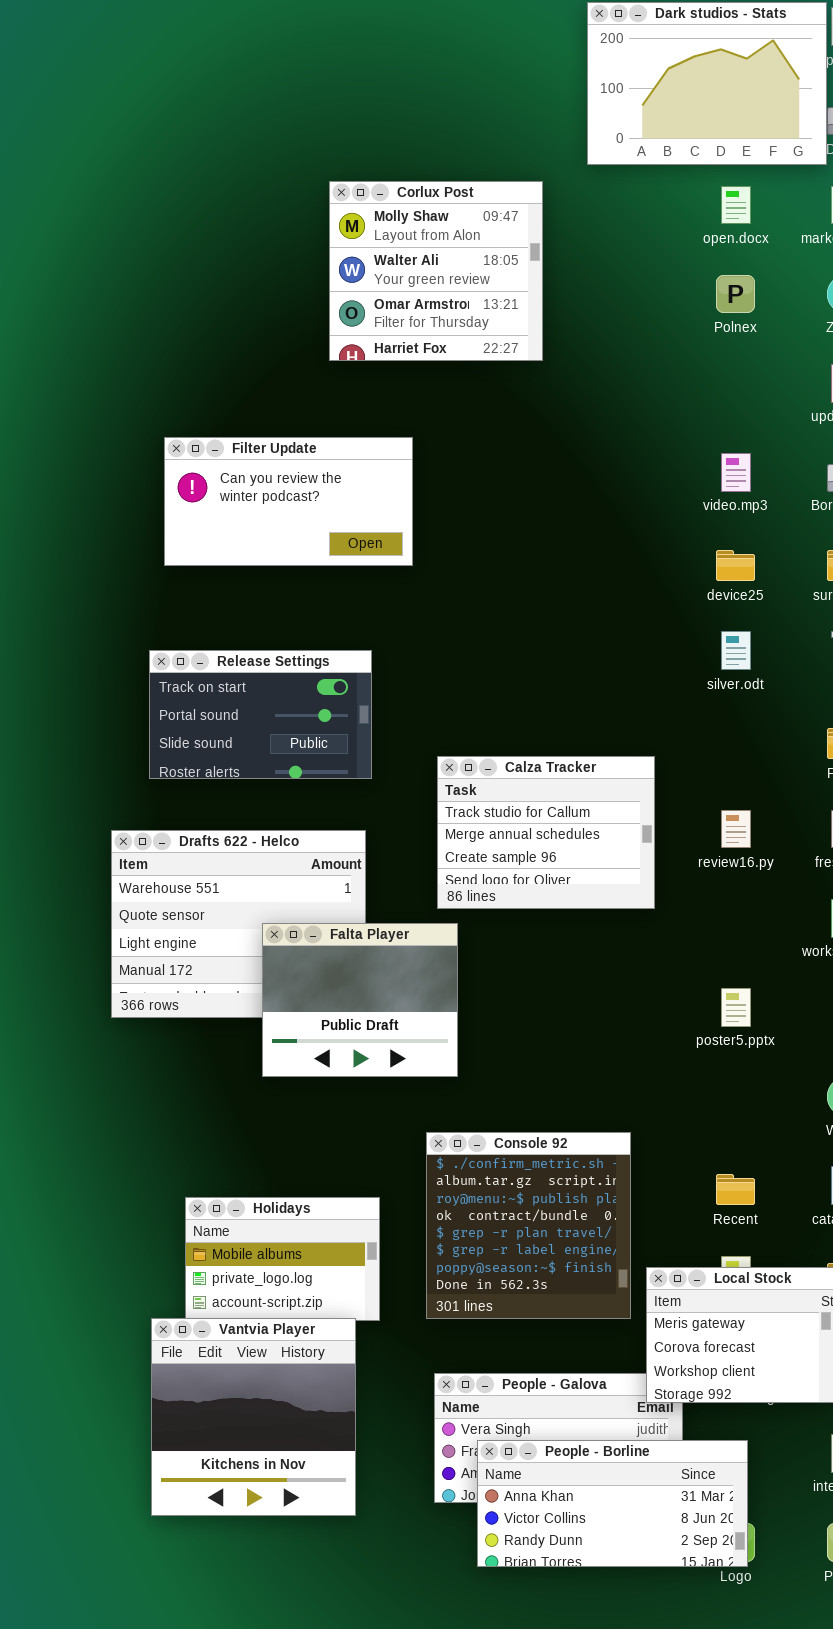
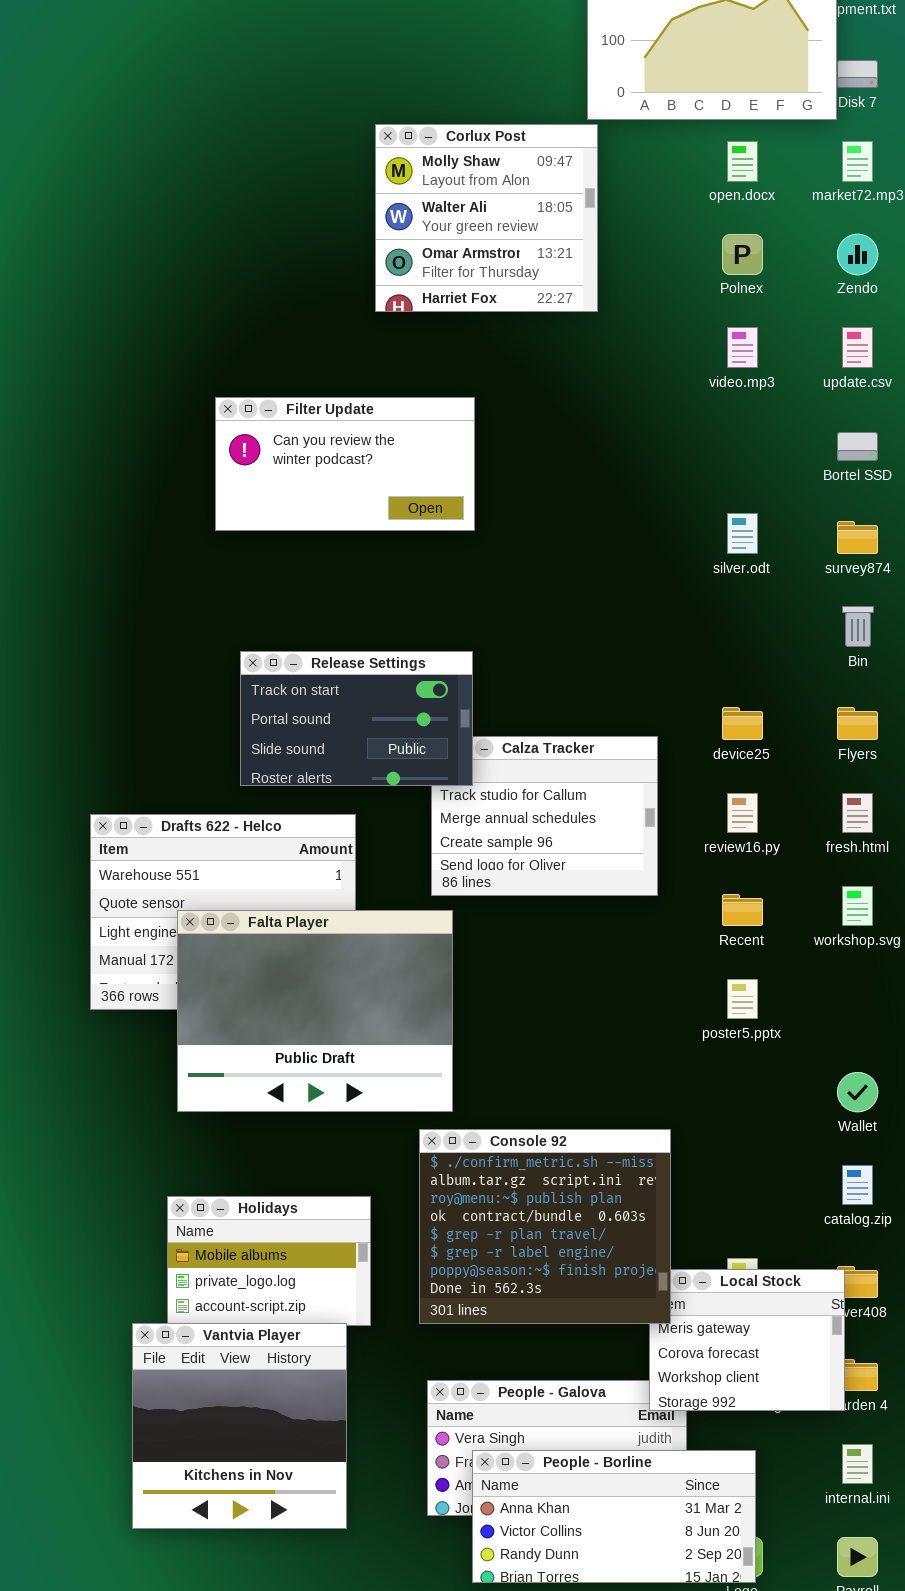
Corlux Post: [329,181,543,361] -> [375,124,598,312], moved
Filter Update: [164,437,413,566] -> [215,397,475,531], moved
video.mp3: [721,453,751,492] -> [727,327,758,368], moved
device25: [716,550,755,581] -> [722,707,763,740], moved
silver.odt: [721,631,751,670] -> [727,513,758,554], moved
Release Settings: [149,650,372,779] -> [240,651,473,786], moved
Falta Player: [262,923,458,1077] -> [177,910,453,1112], resized
Console 92: [426,1132,631,1319] -> [419,1129,671,1324], resized
Recent: [716,1174,755,1205] -> [722,894,763,926], moved

